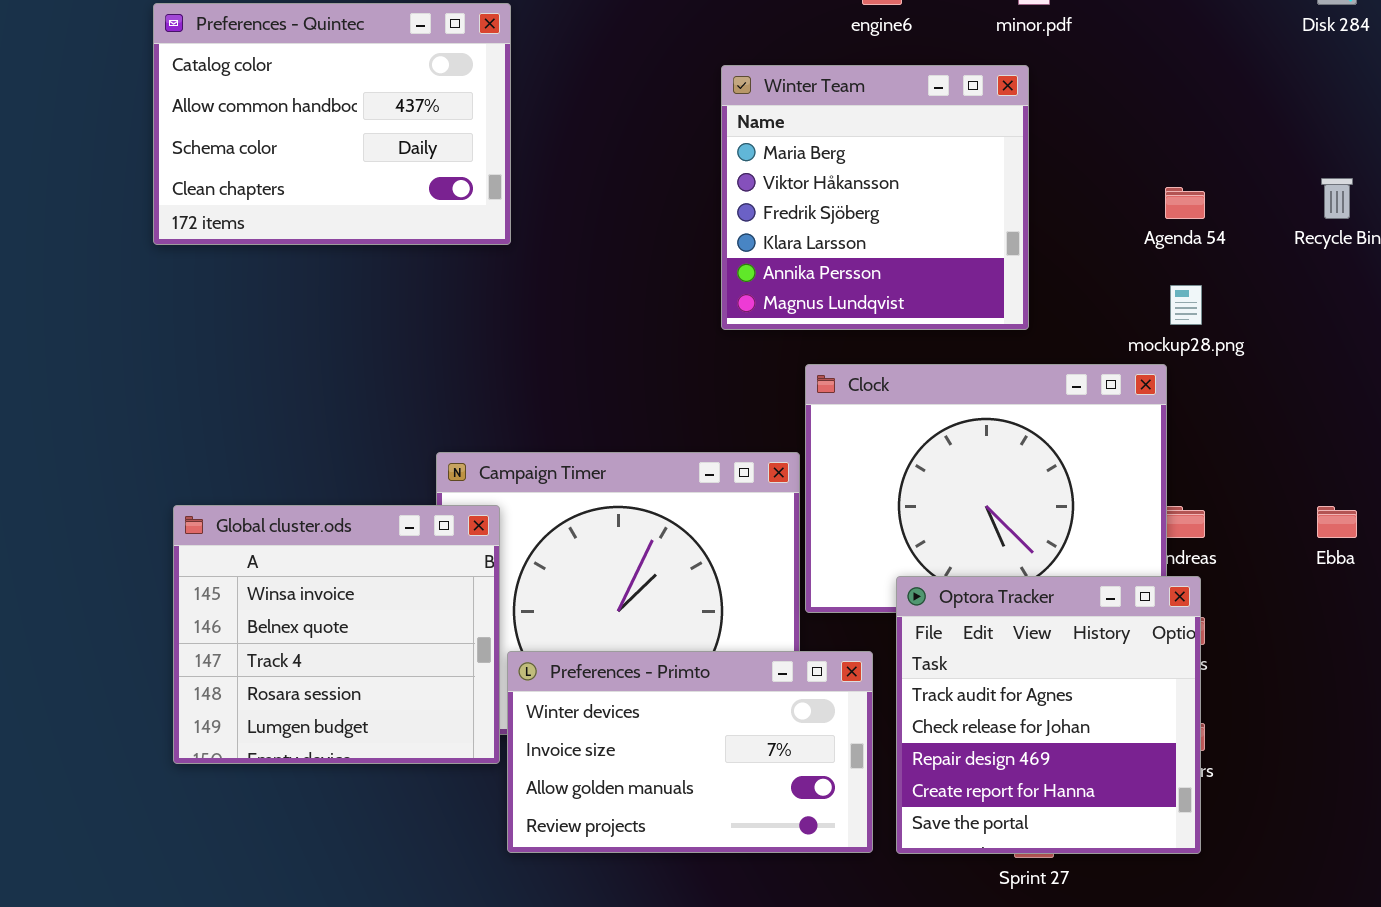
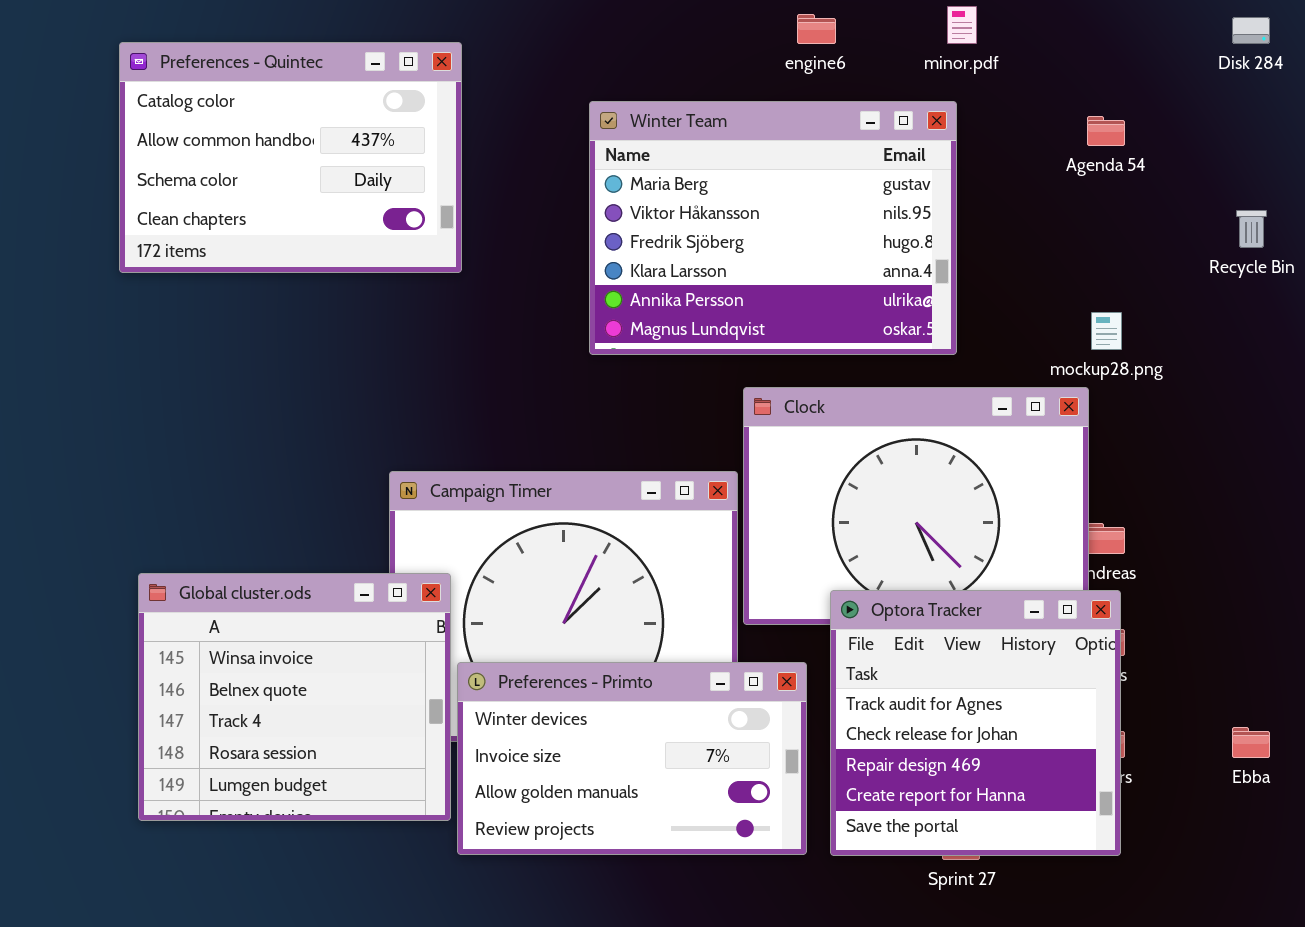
Winter Team: [721,65,1029,330] -> [589,101,957,355], resized
Agenda 54: [1165,187,1205,219] -> [1087,116,1125,146], moved
Global cluster.ods: [173,505,500,764] -> [138,573,451,821], moved
Ebba: [1317,506,1357,538] -> [1232,727,1270,758], moved

